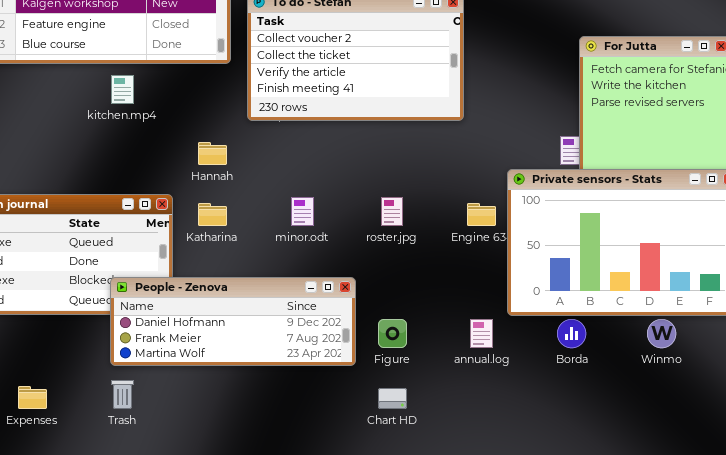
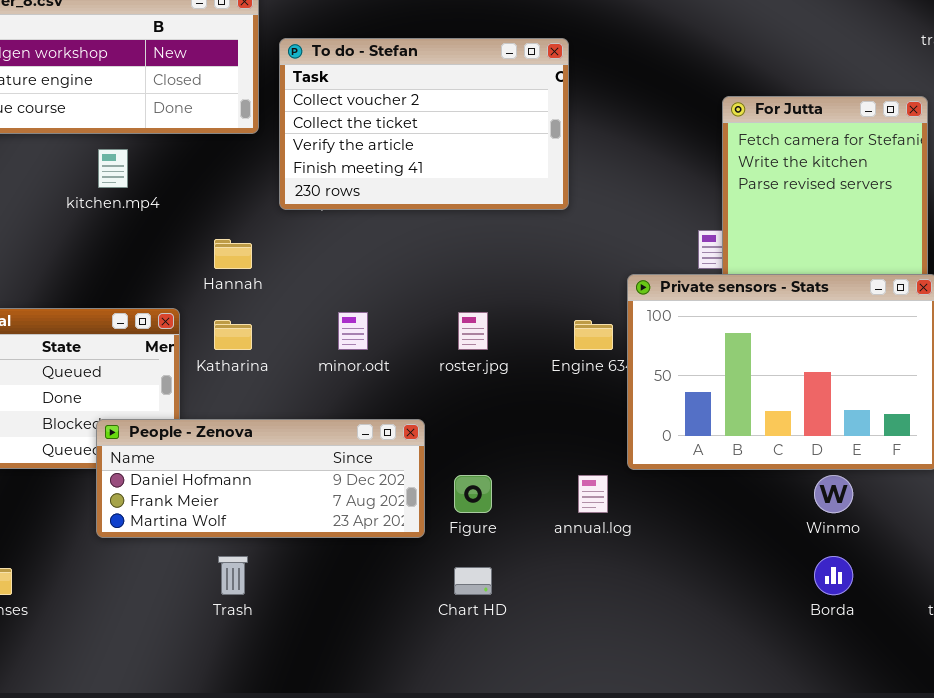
Borda: [557,319,586,348] -> [814,556,853,595], moved
Trash: [111,380,134,409] -> [218,556,248,595], moved

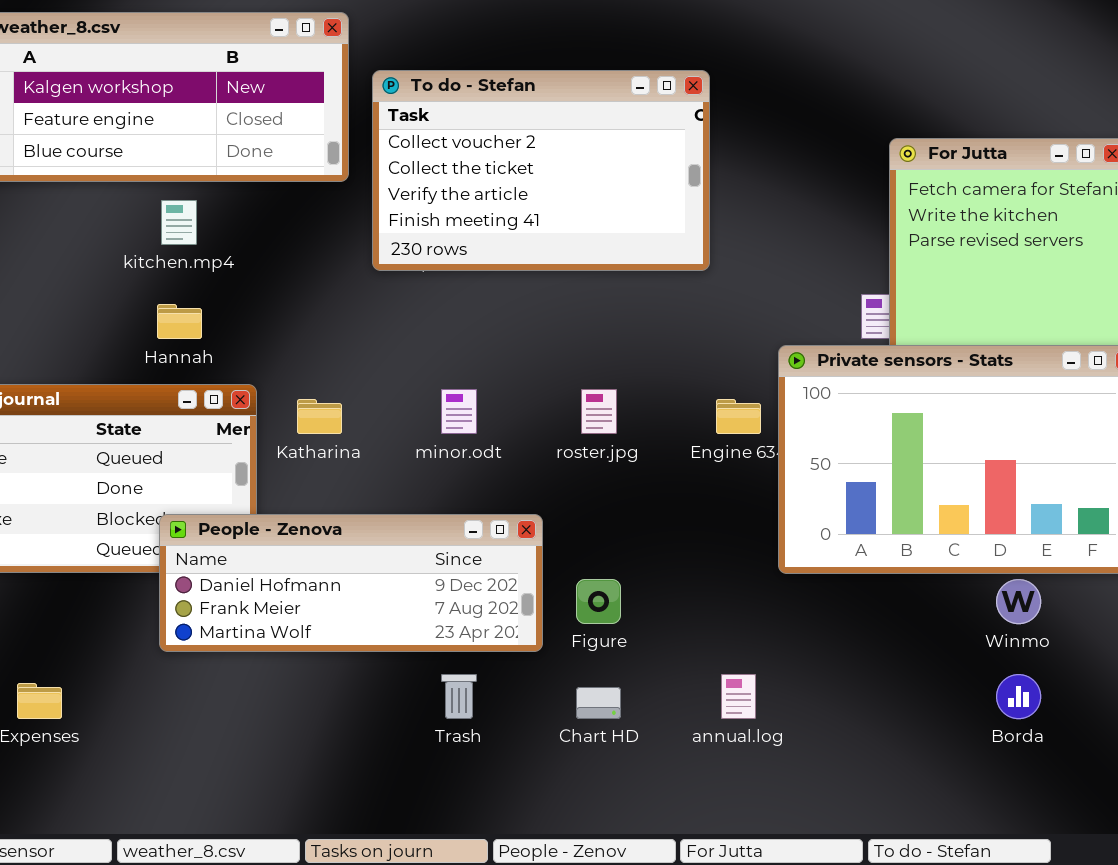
Hannah: [214,239,252,269] -> [157,304,202,339], moved
annual.log: [578,475,608,513] -> [721,674,756,719], moved
Trash: [218,556,248,595] -> [441,674,477,719], moved

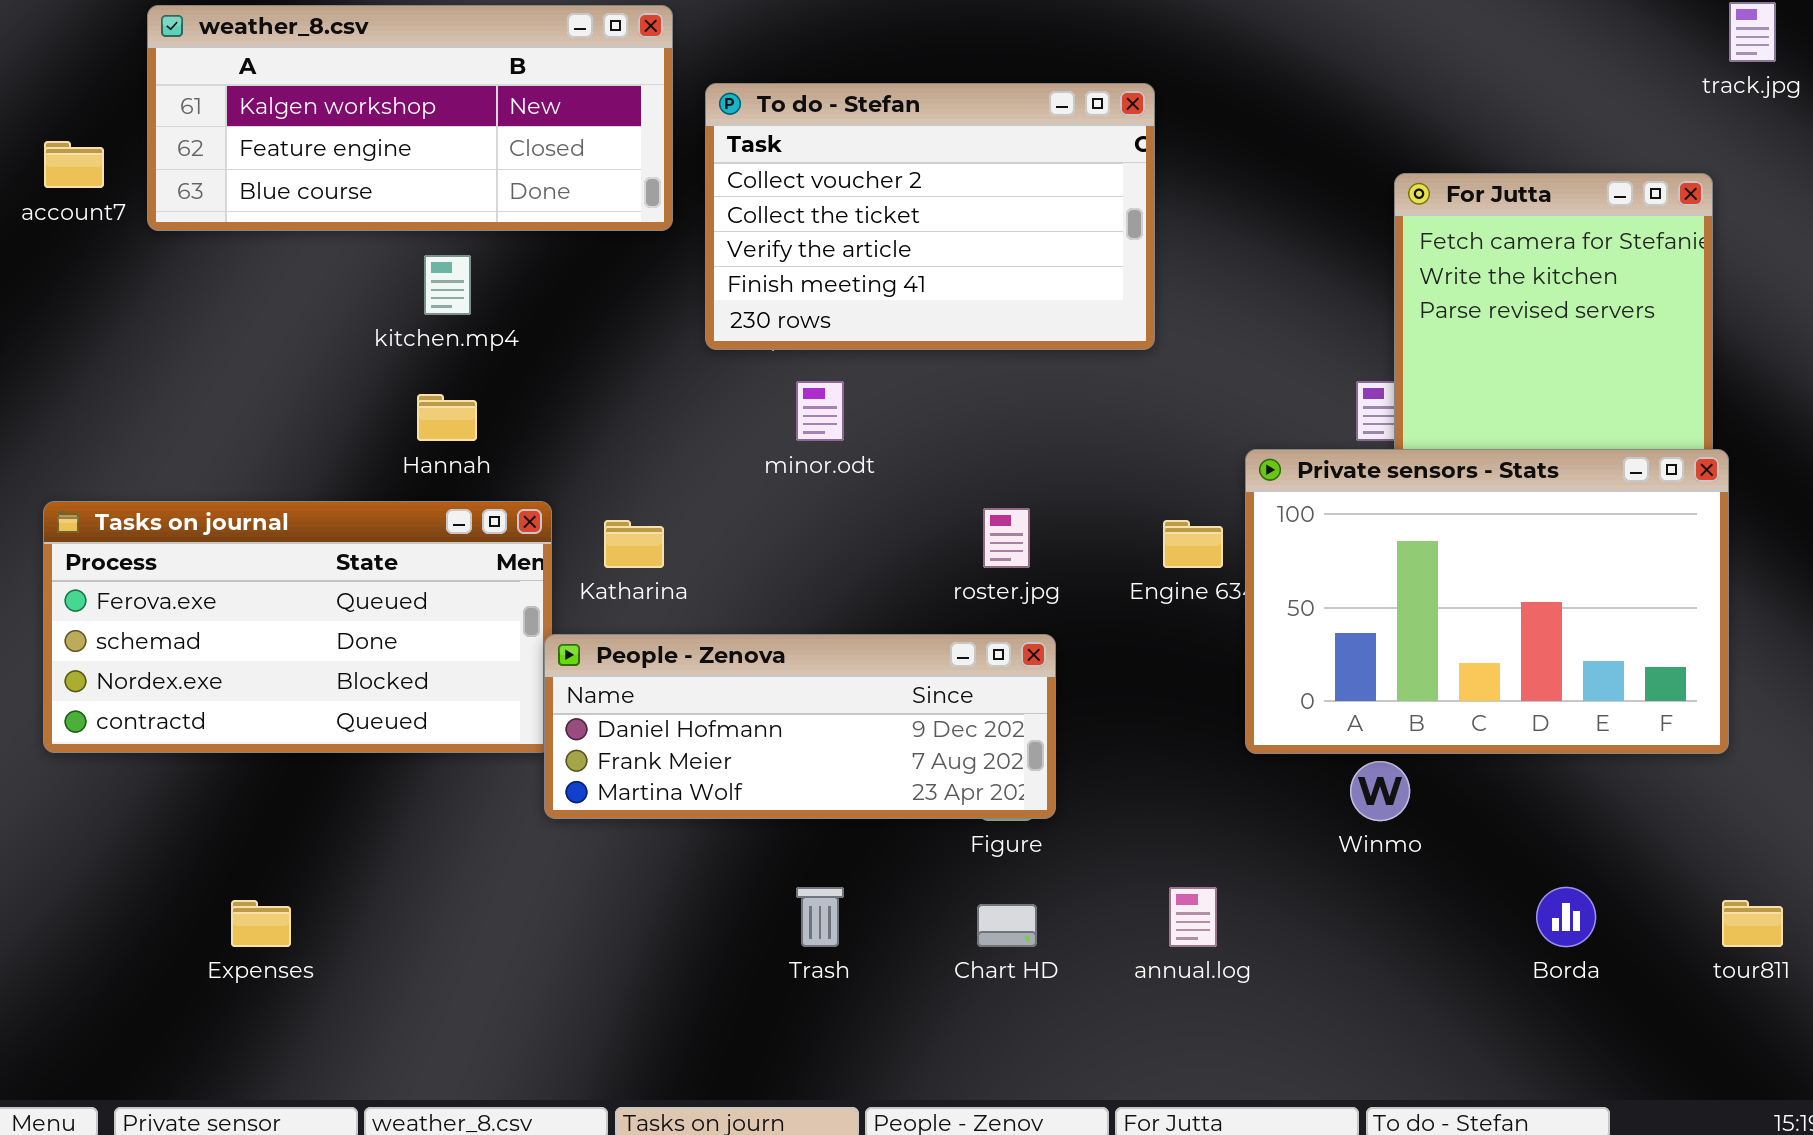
minor.odt: [441,389,477,434] -> [796,381,844,441], moved
People - Zenova: [159,514,543,652] -> [544,634,1056,819], moved
Winmo: [996,579,1041,624] -> [1350,761,1410,821], moved

